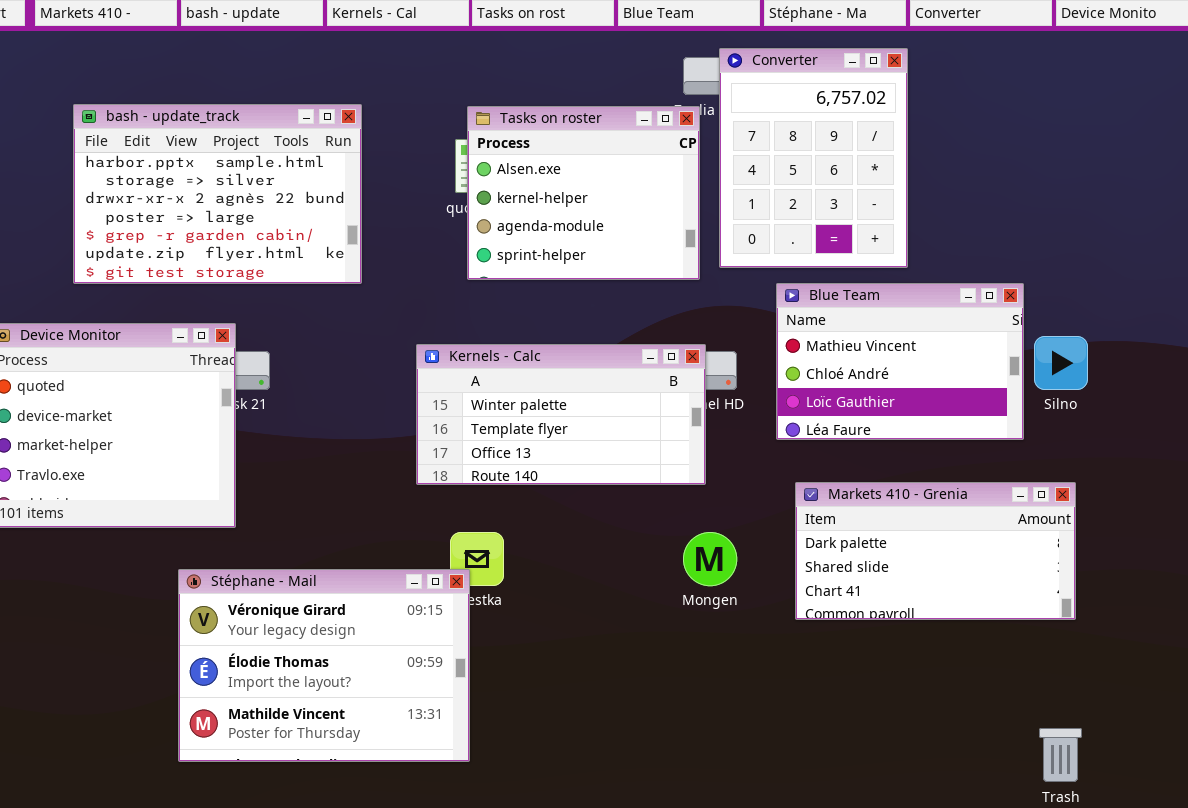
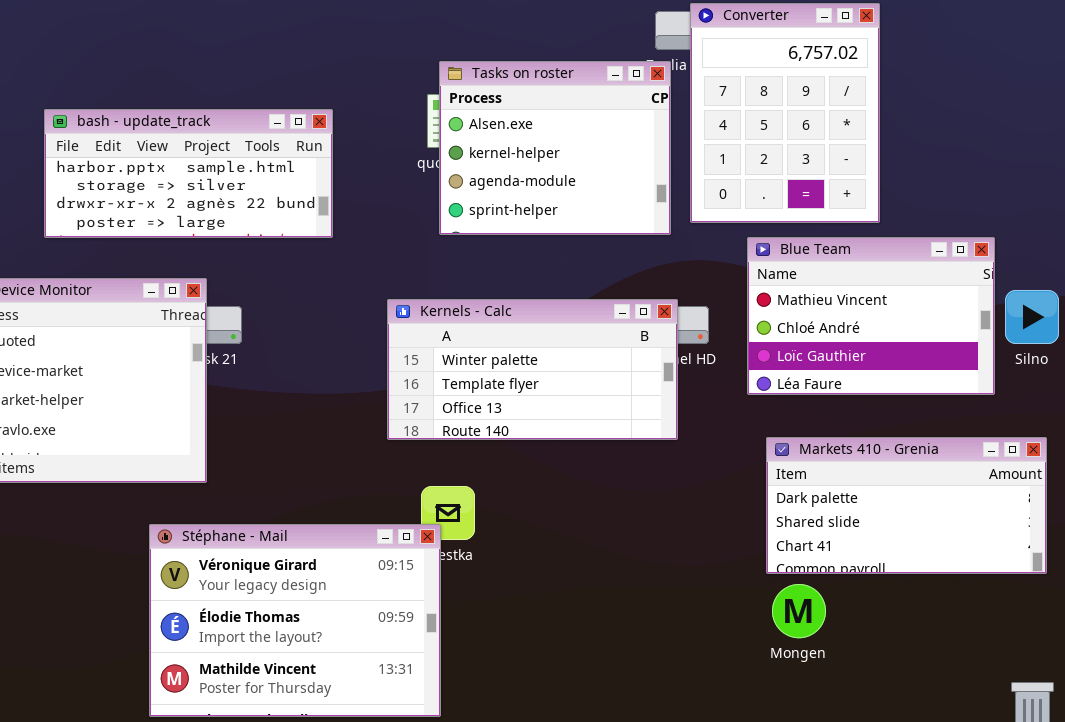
bash - update_track: [73,104,362,284] -> [44,109,333,238], resized
Mongen: [683,532,737,586] -> [772,584,826,638], moved

